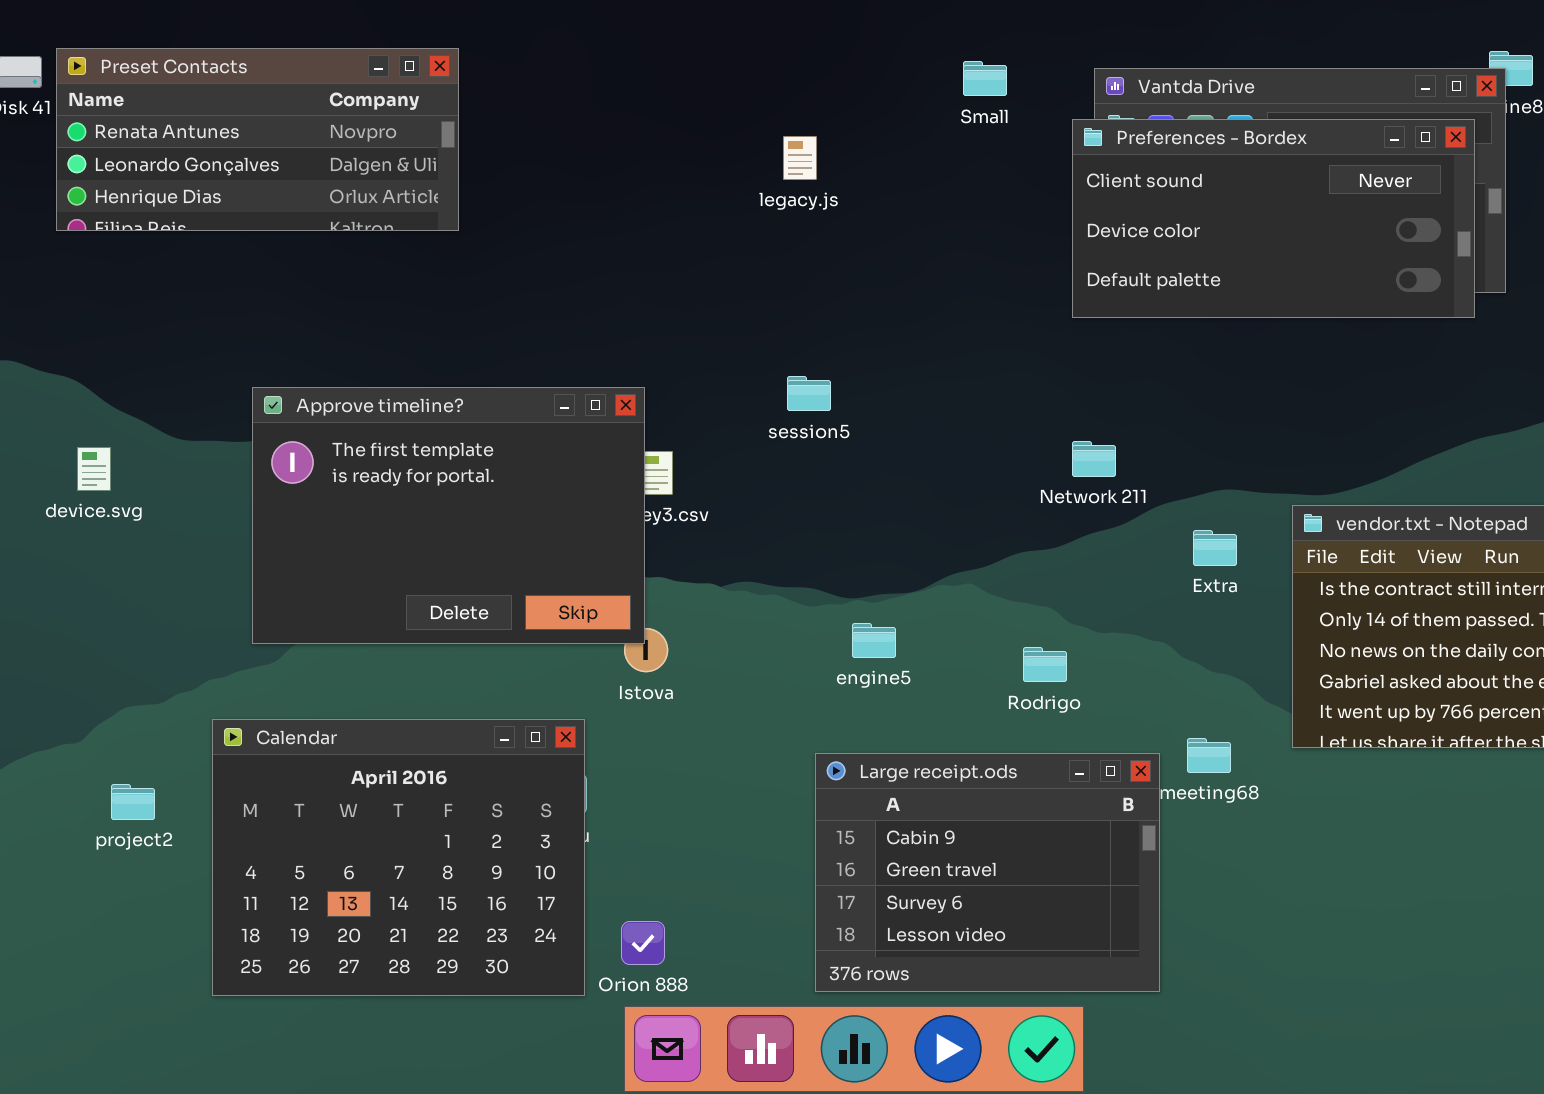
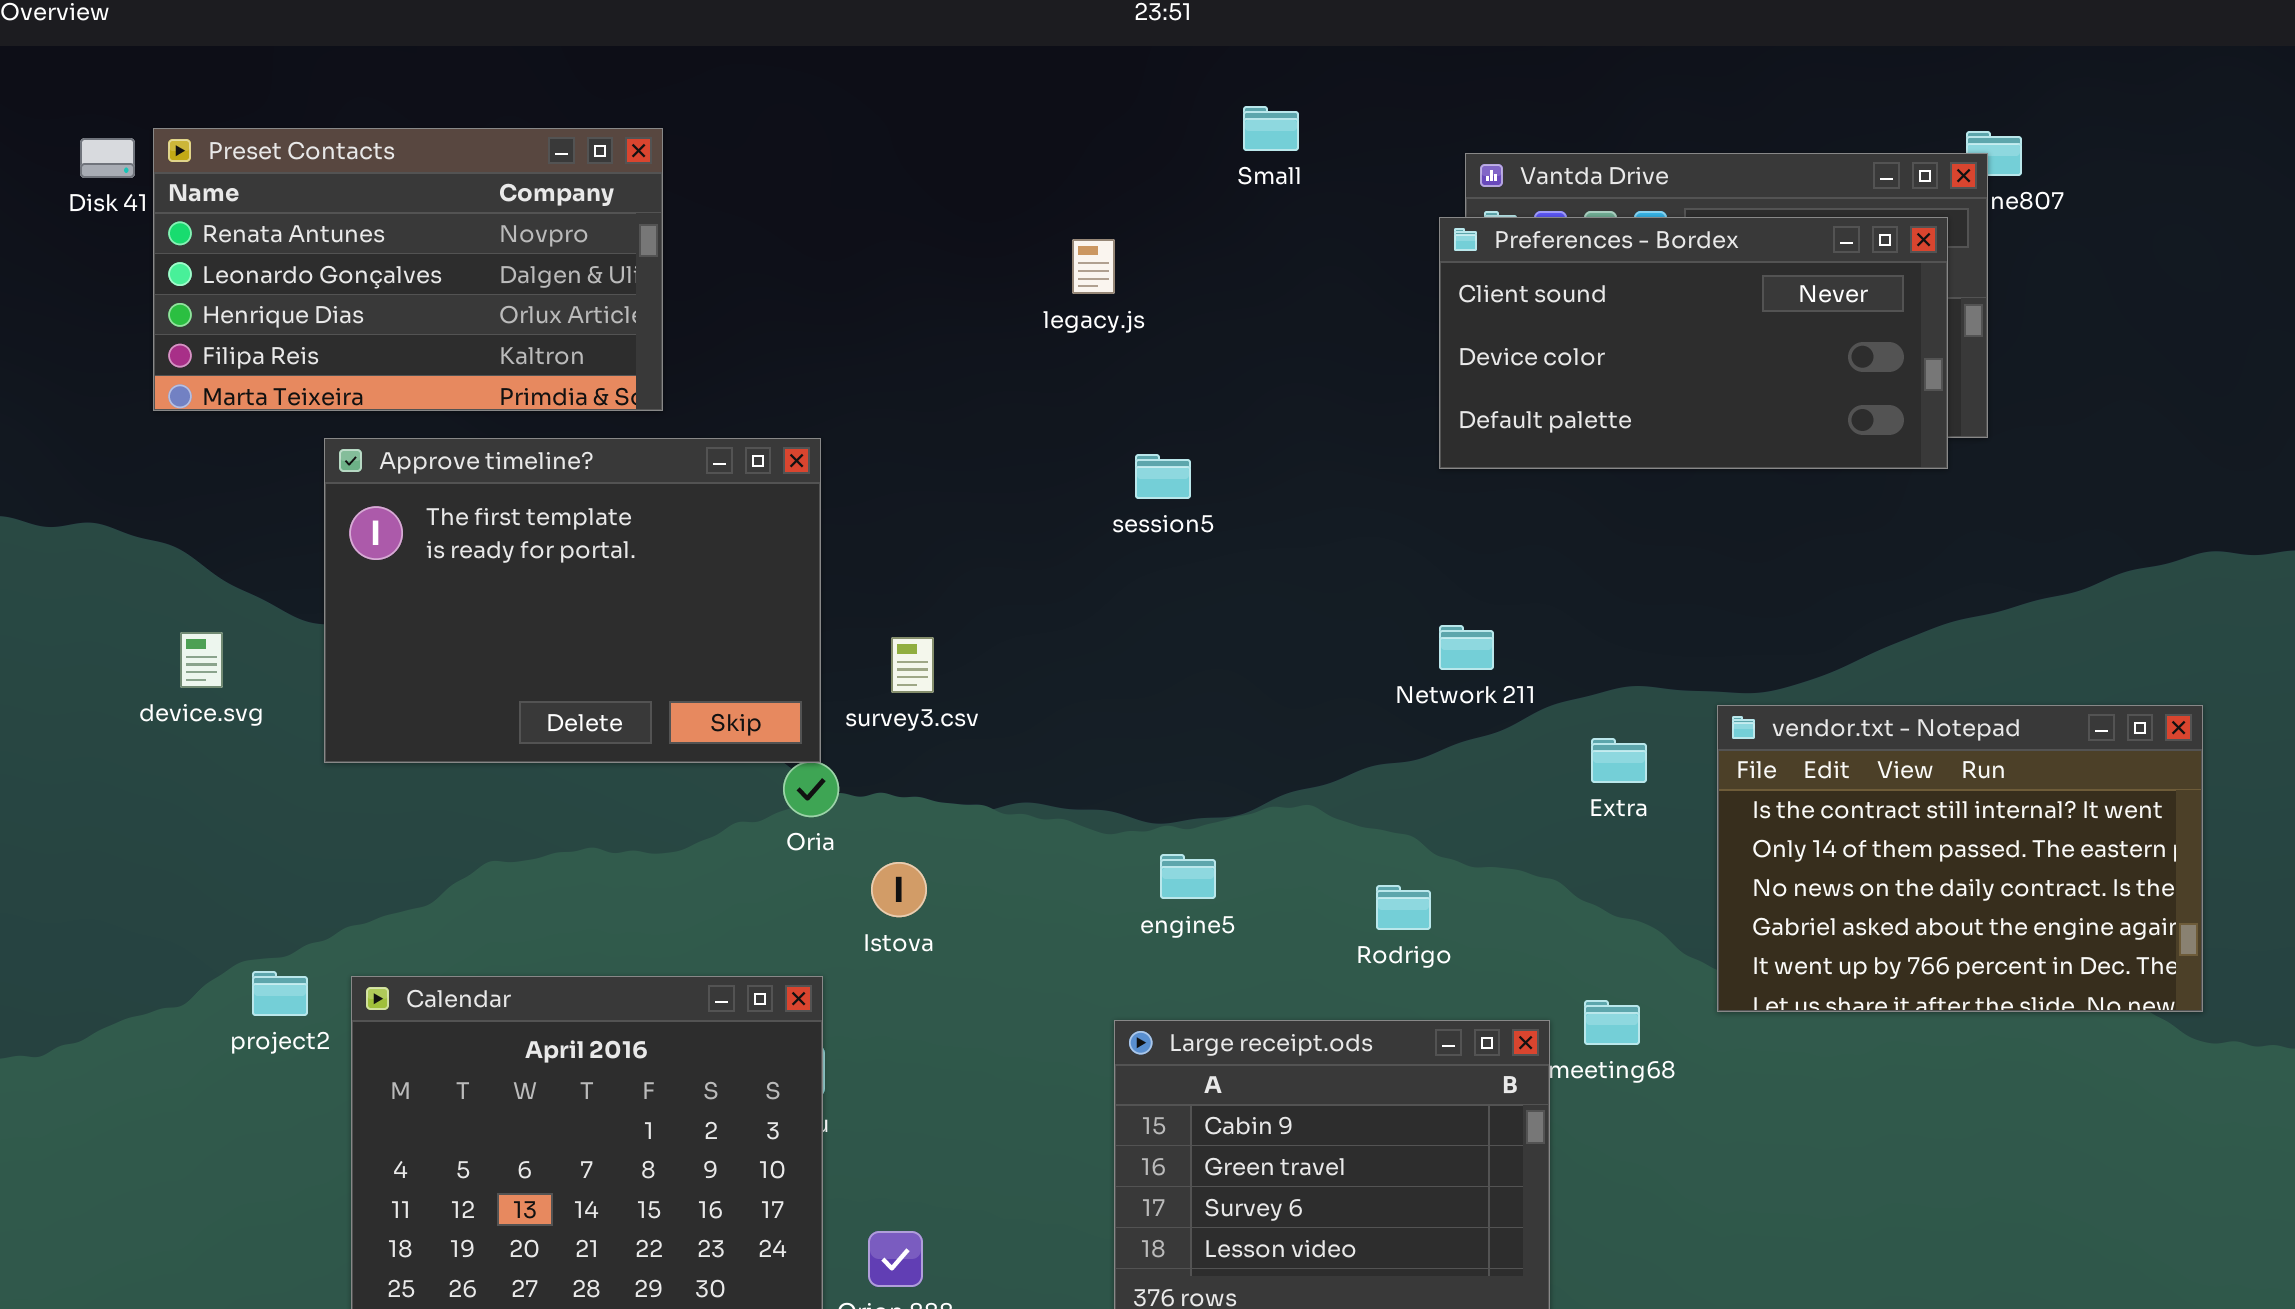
Preset Contacts: [56,48,459,231] -> [153,128,663,411], resized
Small: [963,61,1007,96] -> [1243,106,1299,151], moved
session5: [787,376,831,411] -> [1135,454,1191,499], moved
Approve timeline?: [252,387,645,644] -> [324,438,821,763], moved
project2: [111,784,155,820] -> [252,971,308,1016], moved

